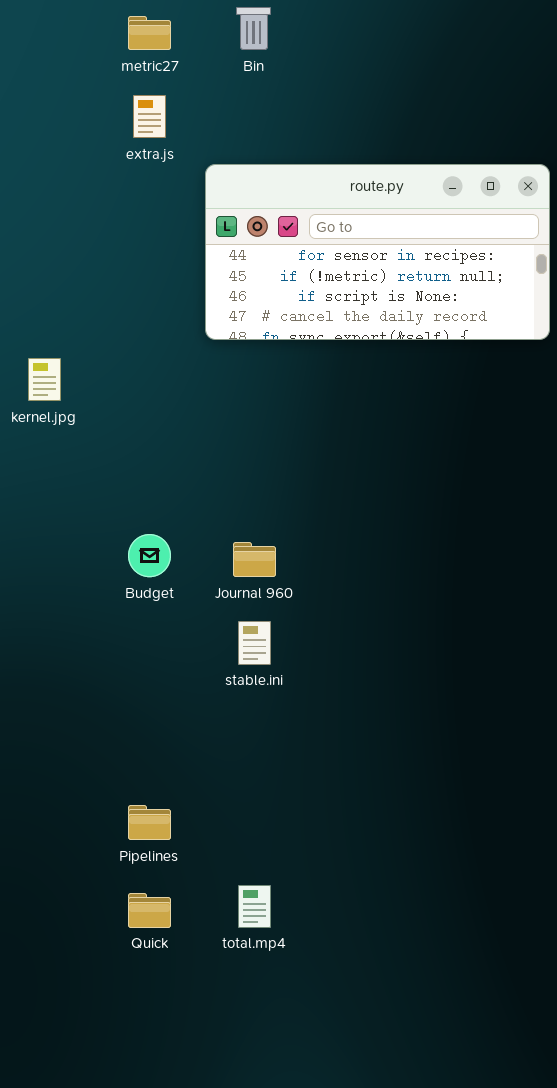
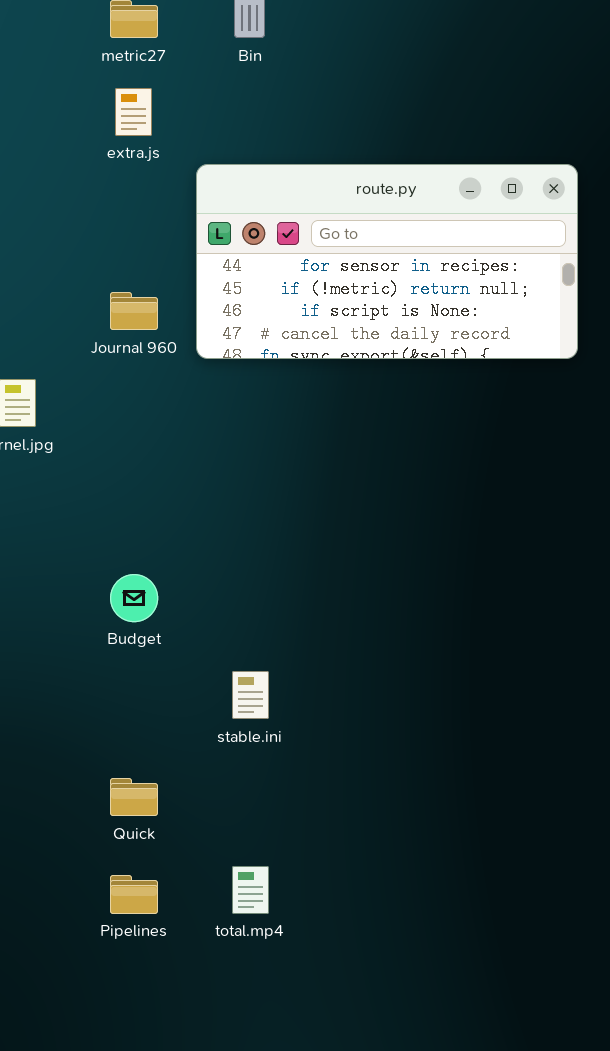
Journal 960: [233,542,276,577] -> [110,292,158,330], moved
total.mp4: [238,885,271,928] -> [232,866,269,914], moved
Quick: [128,893,171,928] -> [110,778,158,816], moved

